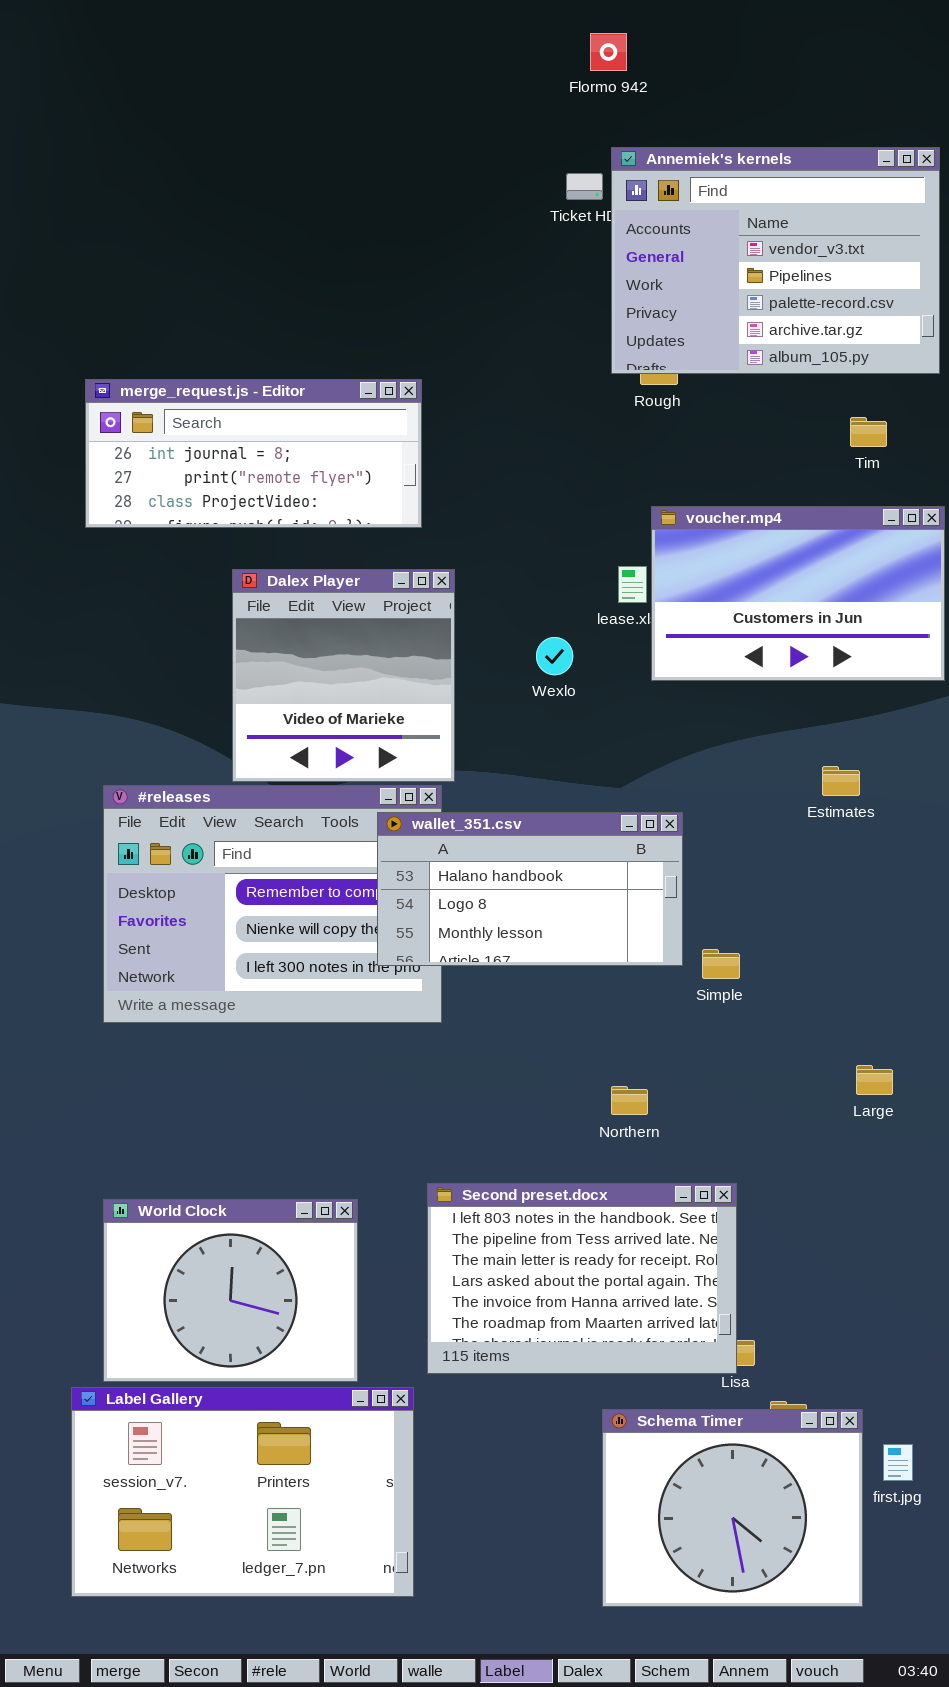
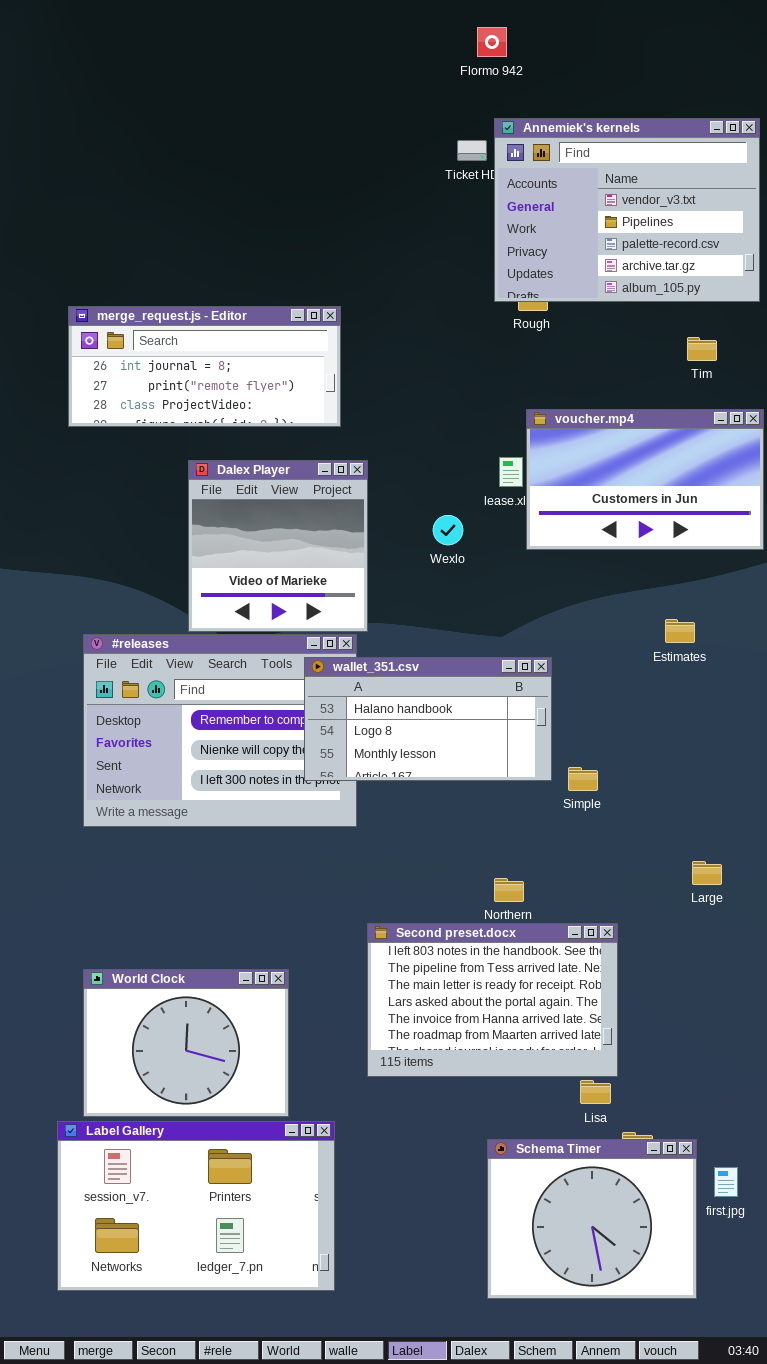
Second preset.docx: [427,1183,737,1374] -> [367,923,618,1077], moved

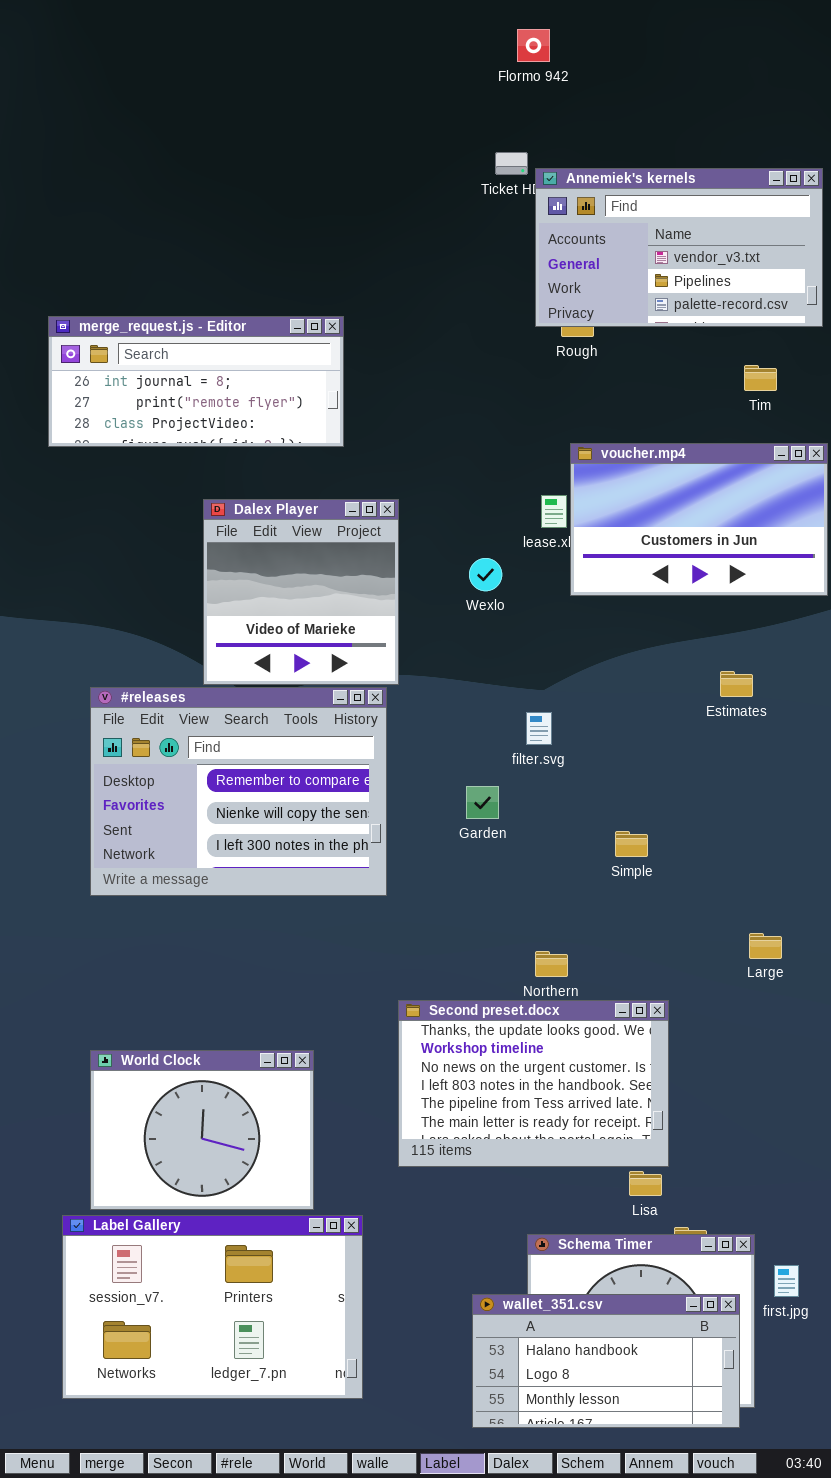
Annemiek's kernels: [494,118,760,302] -> [535,168,823,327], resized
merge_request.js - Editor: [68,306,341,427] -> [48,316,344,447], moved
wallet_351.csv: [304,657,552,781] -> [472,1294,740,1428], moved
Second preset.docx: [367,923,618,1077] -> [398,1000,669,1167], scrolled up 3 rows

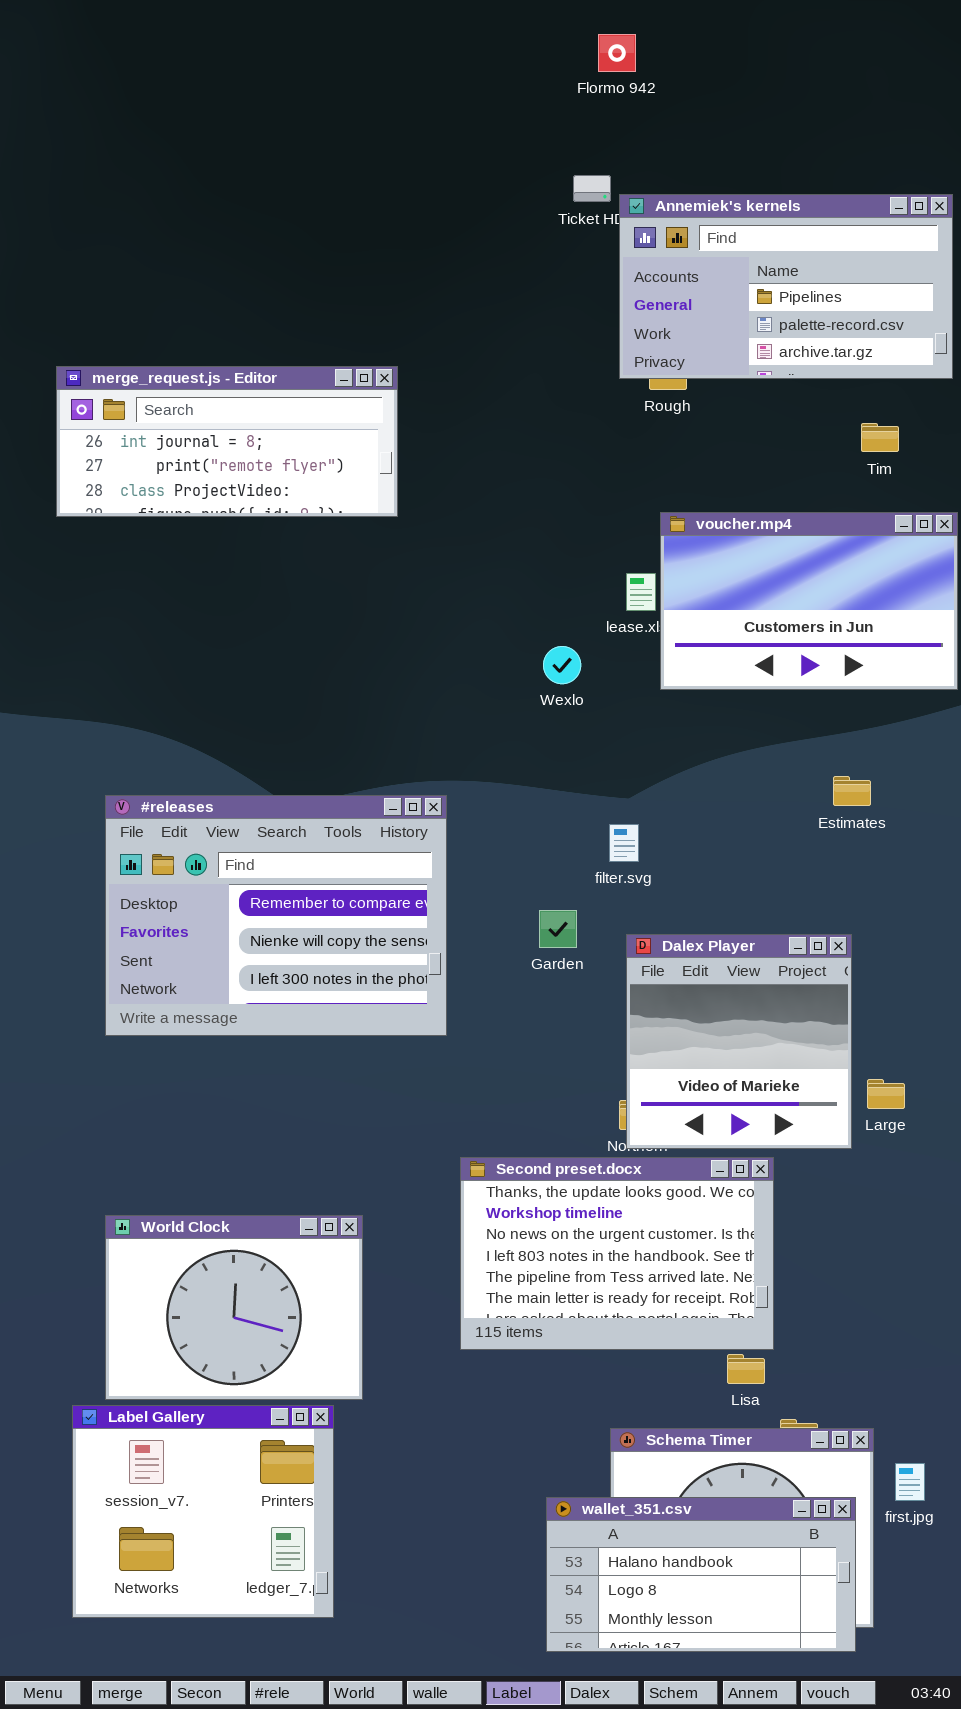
Annemiek's kernels: [535,168,823,327] -> [619,194,953,379], scrolled down 1 row
Dalex Player: [203,499,399,685] -> [626,934,852,1149], moved
Label Gallery: [62,1215,363,1399] -> [72,1405,334,1618], resized

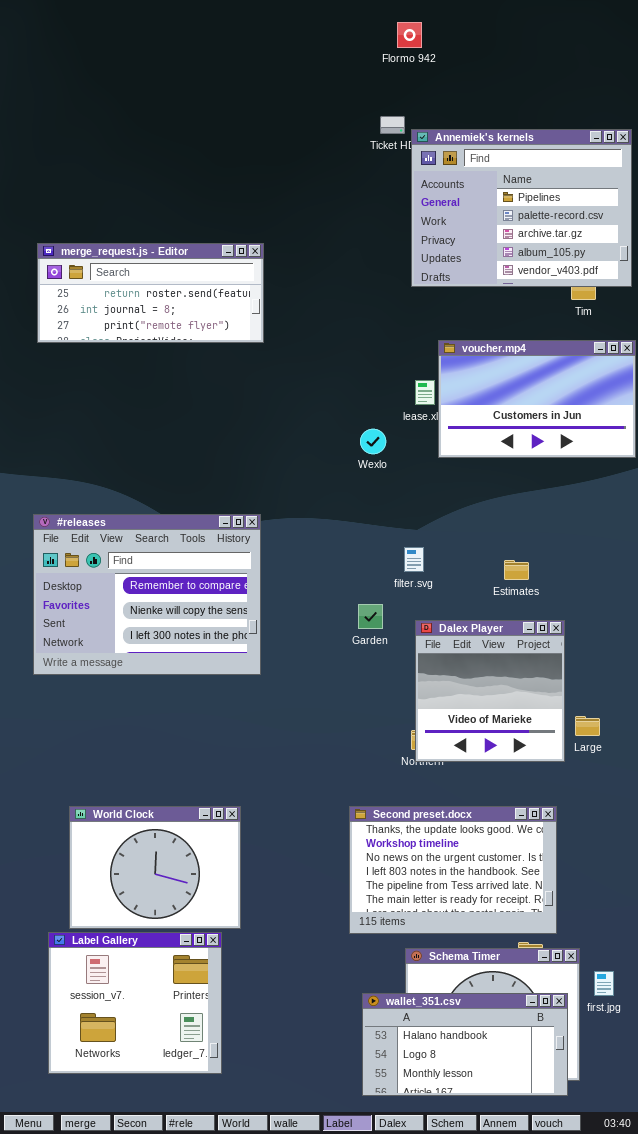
Annemiek's kernels: [619,194,953,379] -> [411,129,632,287], resized
merge_request.js - Editor: [56,366,398,517] -> [37,243,264,343], scrolled up 1 row
Estimates: [833,776,871,806] -> [504,560,529,580], moved
#releases: [105,795,447,1036] -> [33,514,261,675], moved
Second preset.docx: [460,1157,774,1350] -> [349,806,557,934], moved

